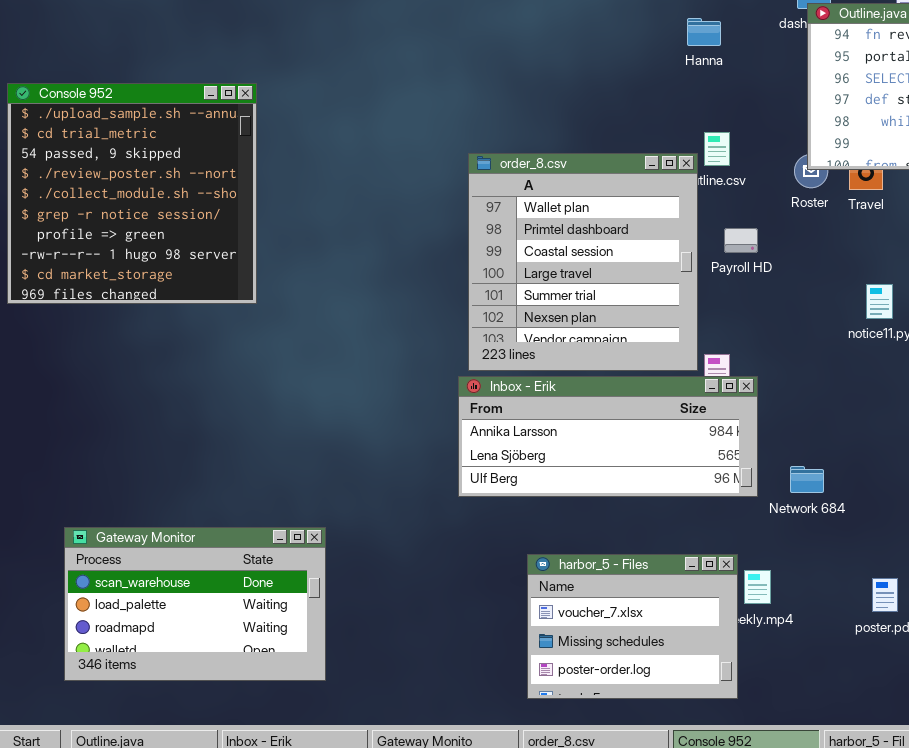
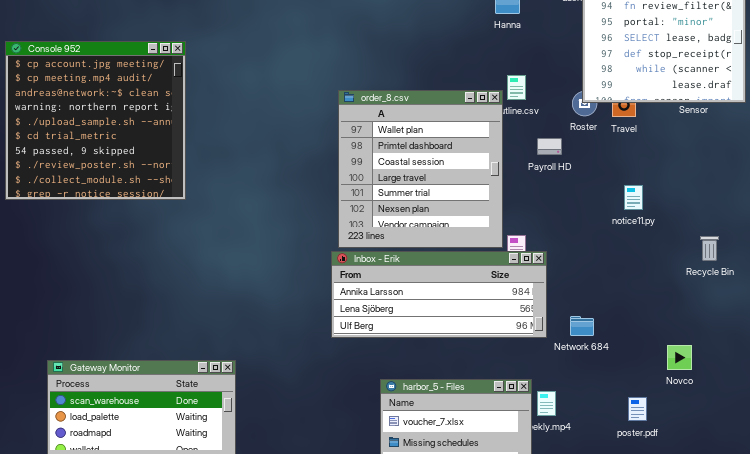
Console 952: [7,83,257,304] -> [5,41,186,200], scrolled up 4 rows
Payroll HD: [724,228,758,253] -> [537,138,562,155], moved

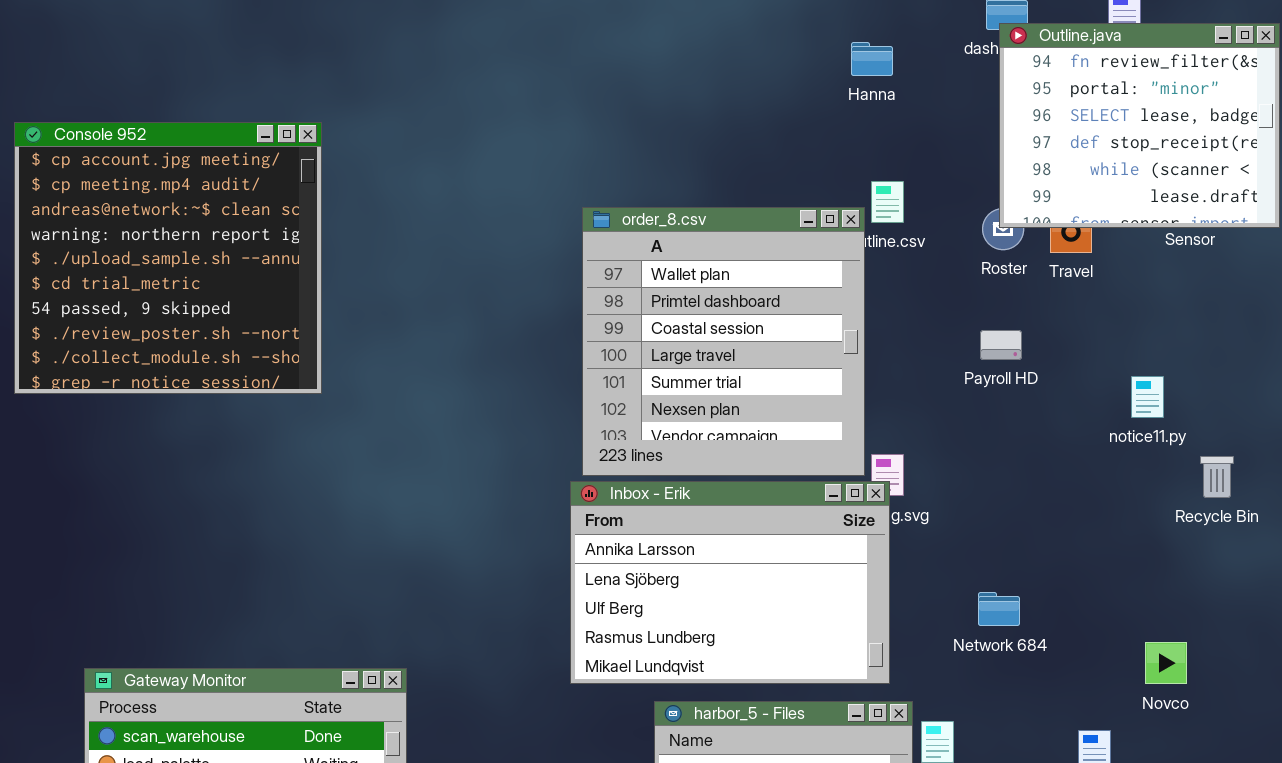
Payroll HD: [537,138,562,155] -> [980,330,1022,360], moved
notice11.py: [624,185,643,210] -> [1131,376,1164,418], moved
Inbox - Erik: [331,251,547,338] -> [570,481,890,684], resized

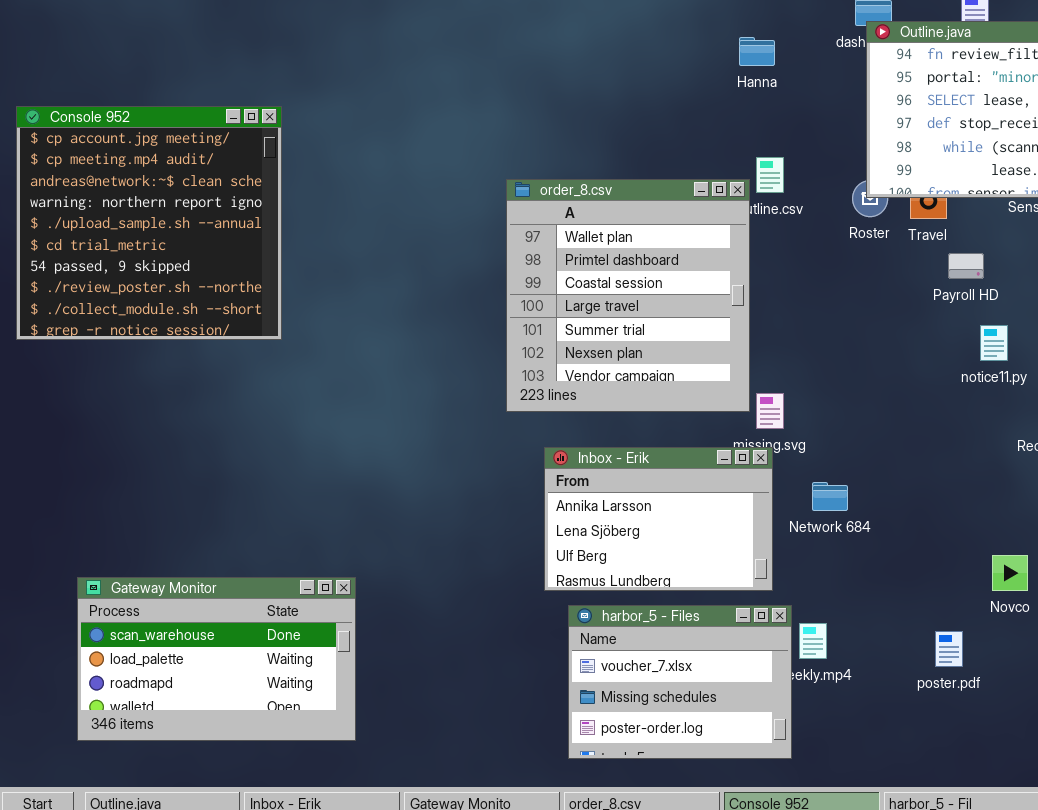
Payroll HD: [980,330,1022,360] -> [948,253,984,279], moved
Inbox - Erik: [570,481,890,684] -> [544,447,773,591], resized
Network 684: [978,592,1020,626] -> [812,482,848,511], moved

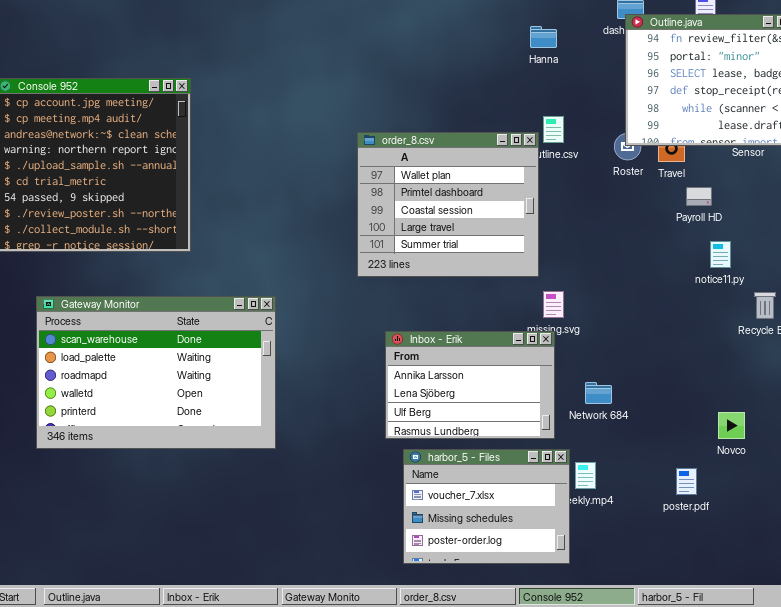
order_8.csv: [506,179,750,412] -> [357,132,539,277], resized
Network 684: [812,482,848,511] -> [585,382,612,404], moved
Gateway Monitor: [77,577,356,741] -> [36,296,276,449], moved, resized

